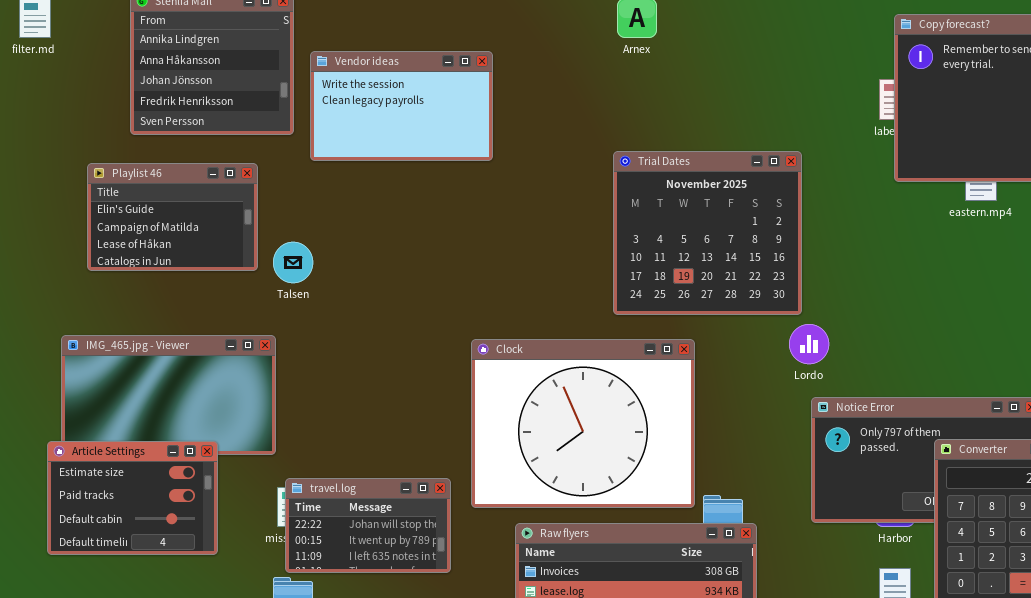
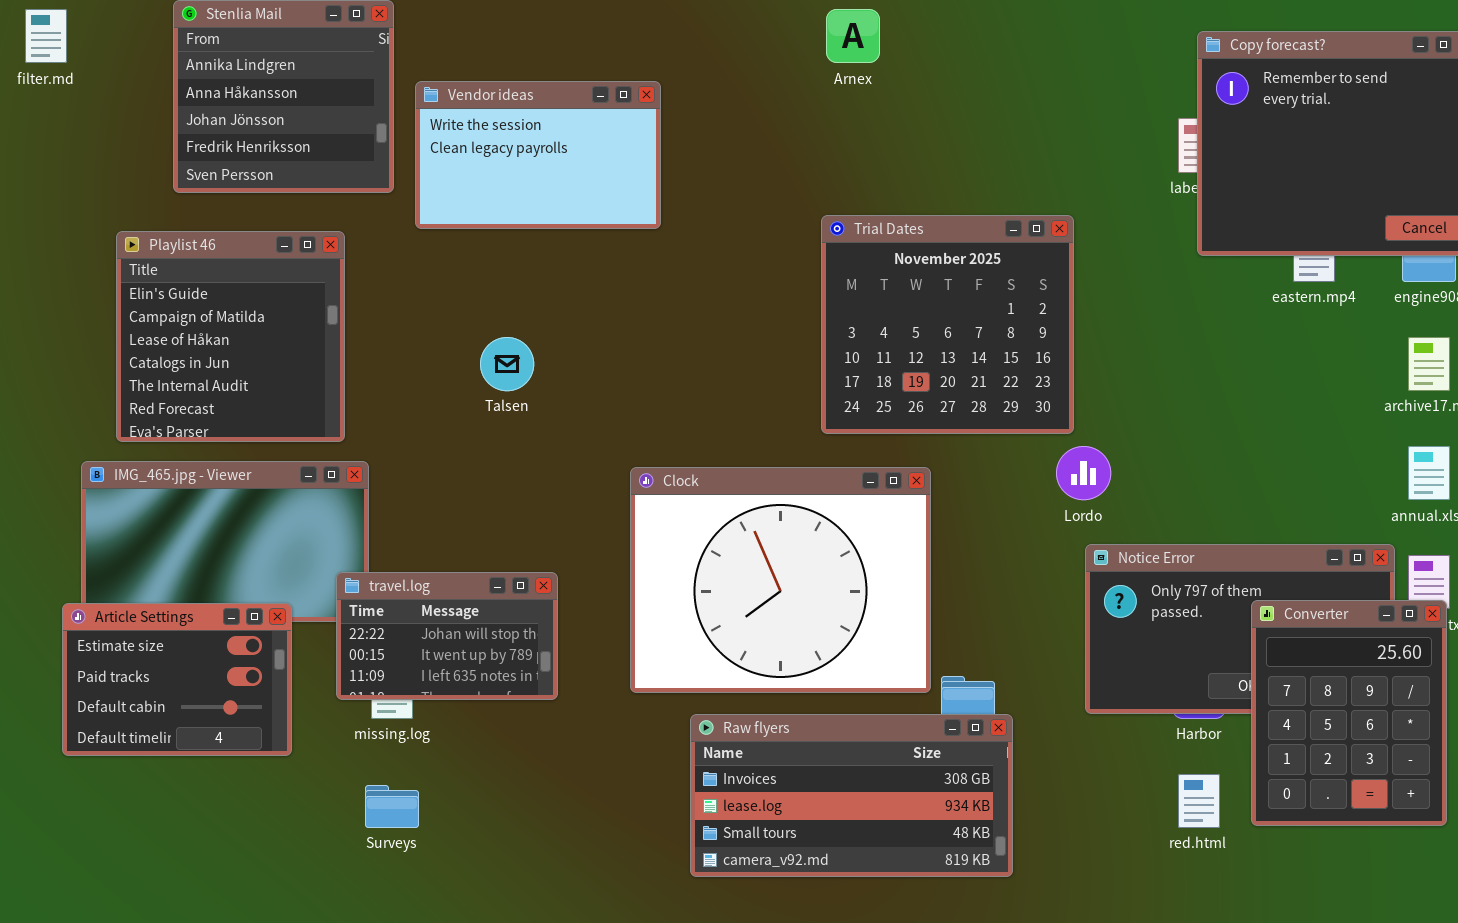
Playlist 46: [87,163,258,271] -> [116,231,345,442], resized
Talsen: [273,242,313,283] -> [480,337,534,391], moved
travel.log: [285,478,451,573] -> [336,572,558,700], moved

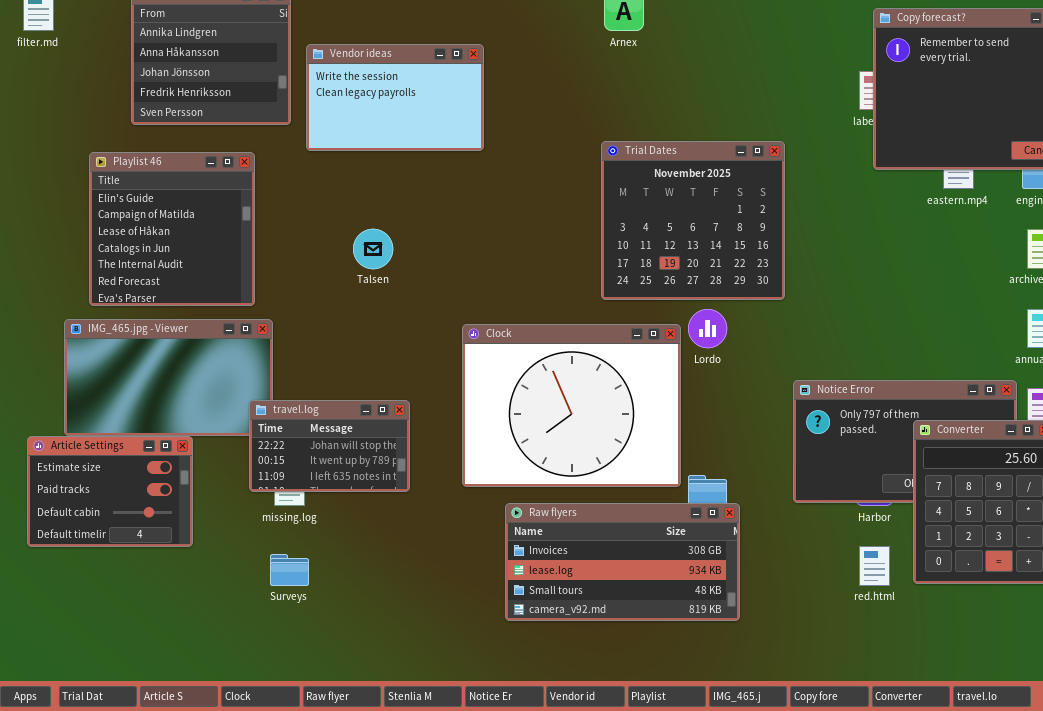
Lordo: [1056,446,1111,500] -> [688,309,727,348], moved
Article Settings: [62,603,292,756] -> [27,436,193,547], moved

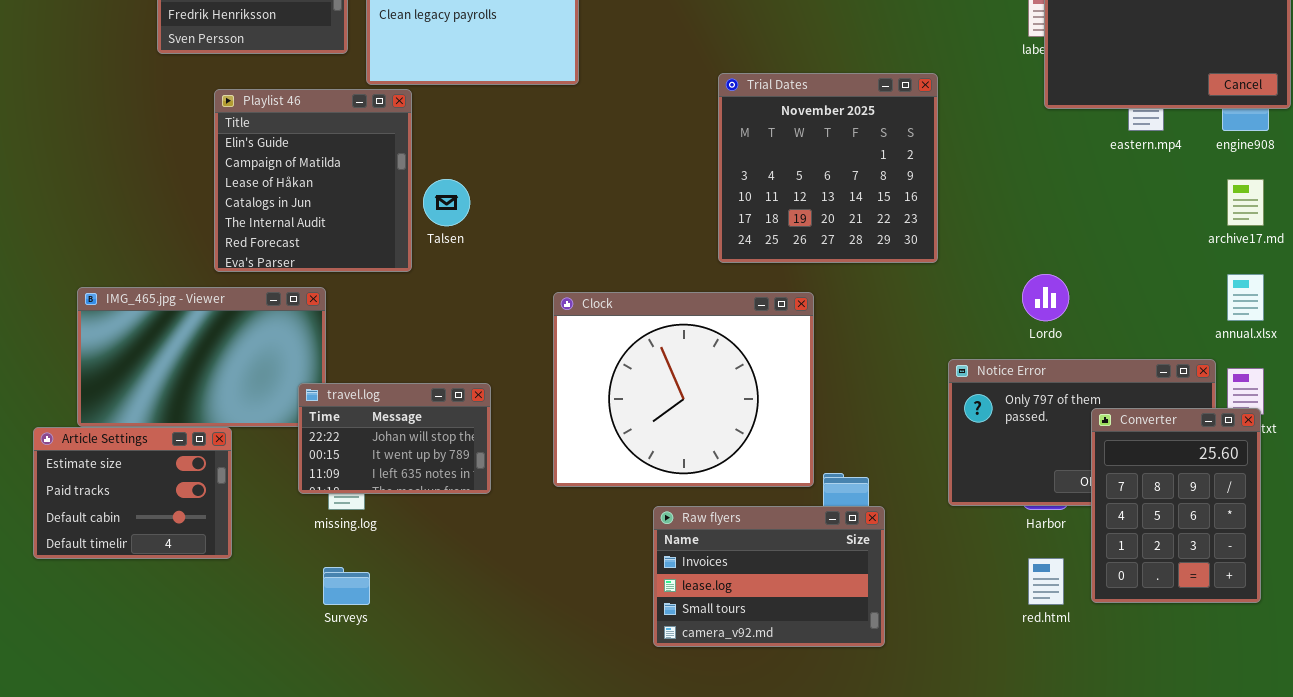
Playlist 46: [89,152,255,306] -> [214,89,412,272], moved
Lordo: [688,309,727,348] -> [1022,274,1069,321], moved
Raw flyers: [505,503,740,621] -> [653,506,885,647], resized

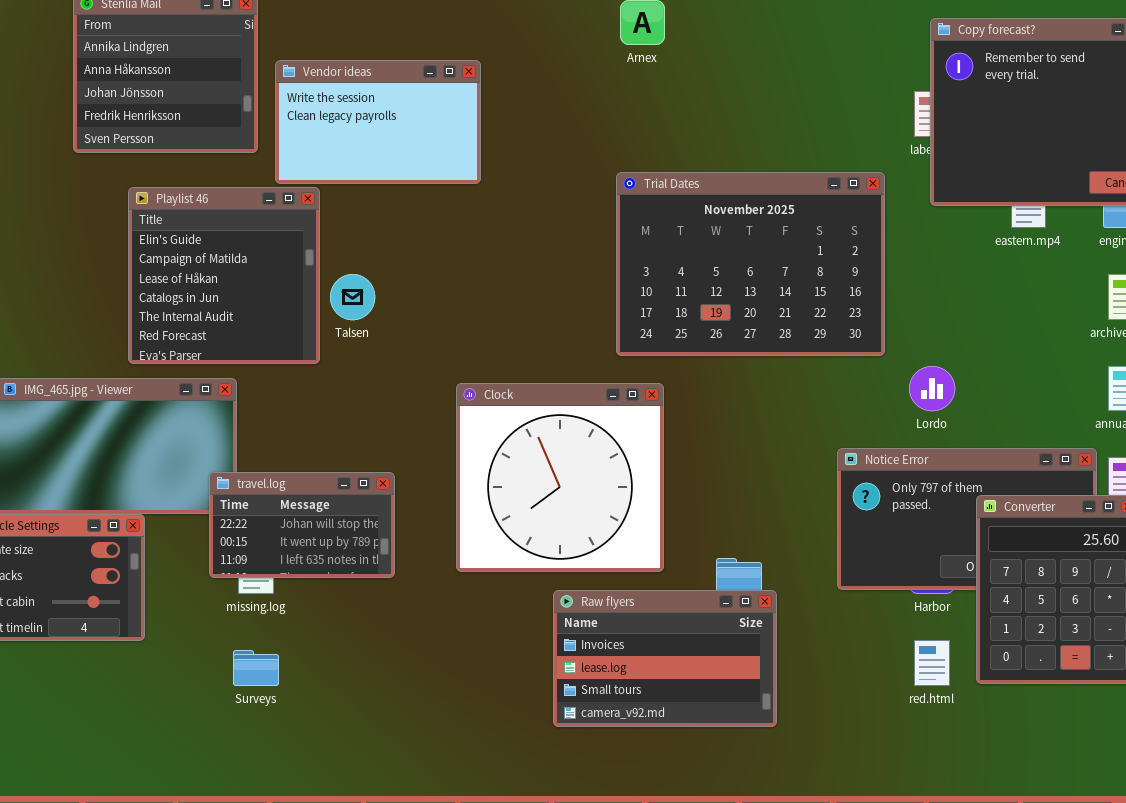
Trial Dates: [718,73,938,263] -> [616,172,885,356], resized
Clock: [553,292,814,487] -> [456,383,664,572], resized

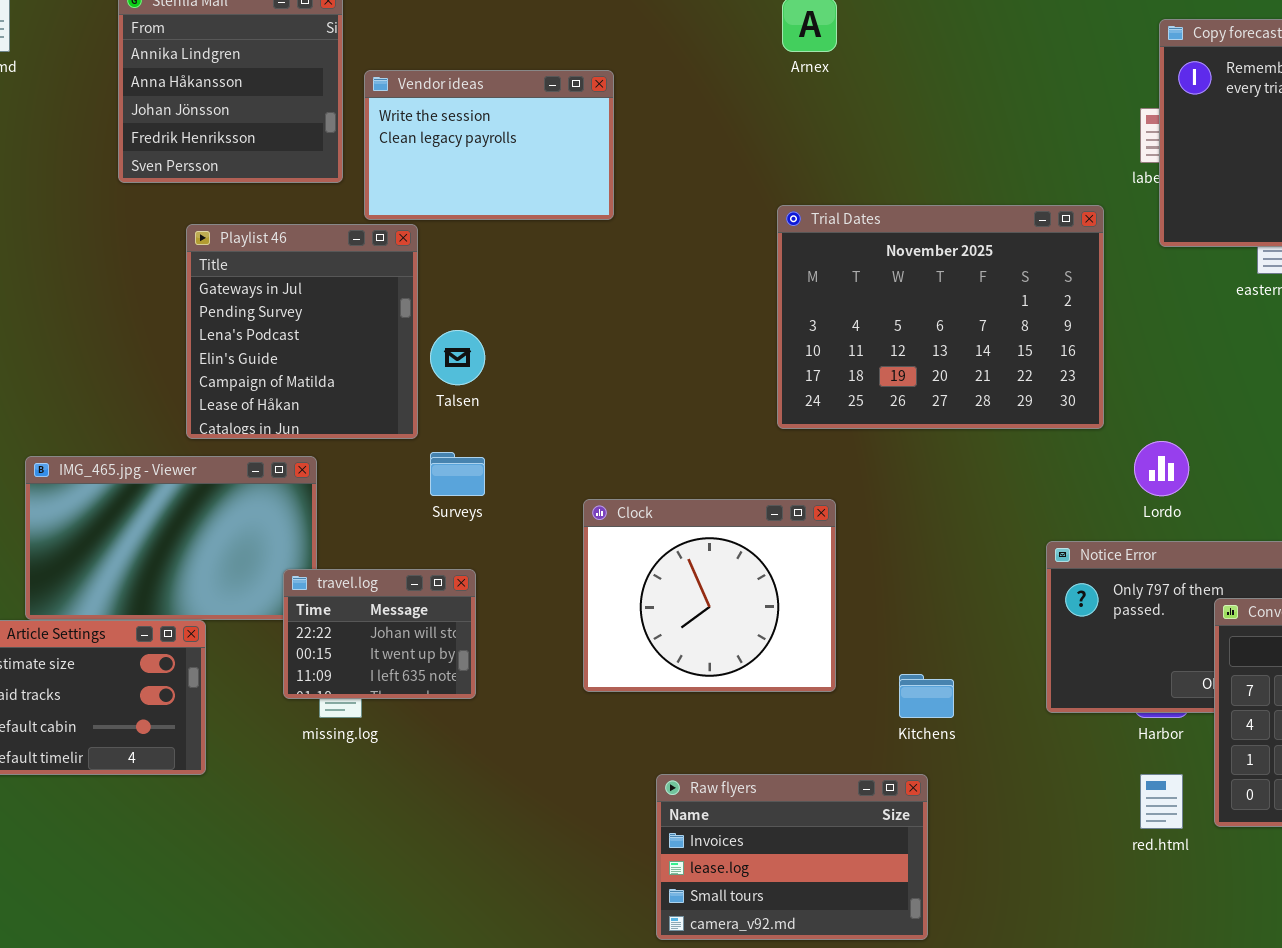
Playlist 46: [128,187,320,364] -> [186,224,418,439], scrolled up 3 rows
Clock: [456,383,664,572] -> [583,499,836,692], resized
travel.log: [209,472,395,578] -> [283,569,476,699], resized
Raw flyers: [553,590,777,727] -> [656,774,928,940], moved
Surveys: [233,650,279,686] -> [430,452,485,496], moved

